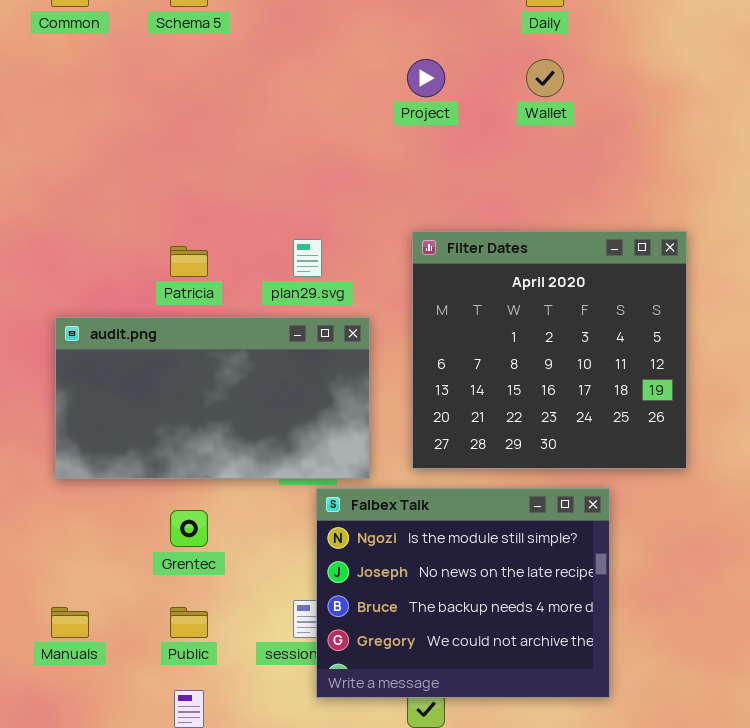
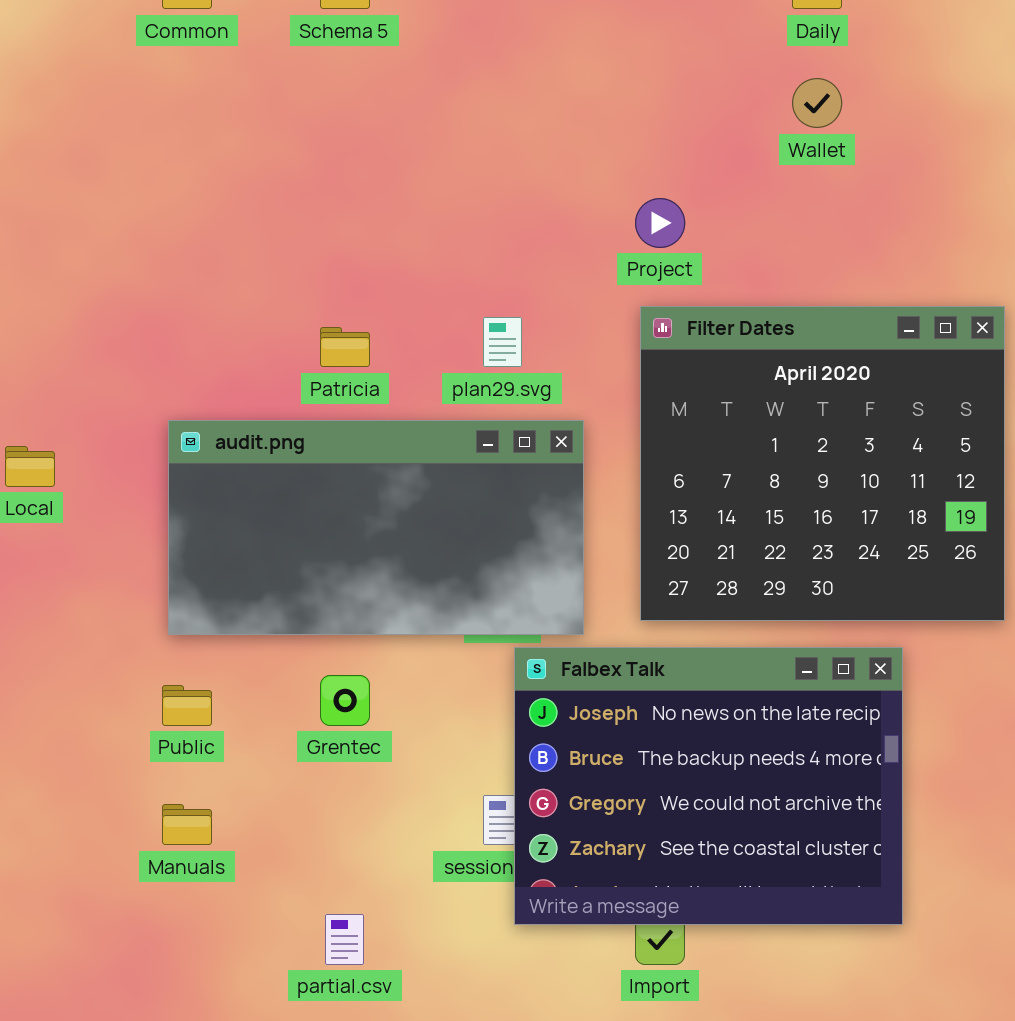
Project: [407,59,445,97] -> [635,198,685,248], moved
Falbex Talk: [316,488,610,698] -> [514,647,903,925], scrolled down 1 row
Public: [170,607,208,638] -> [162,685,212,726], moved

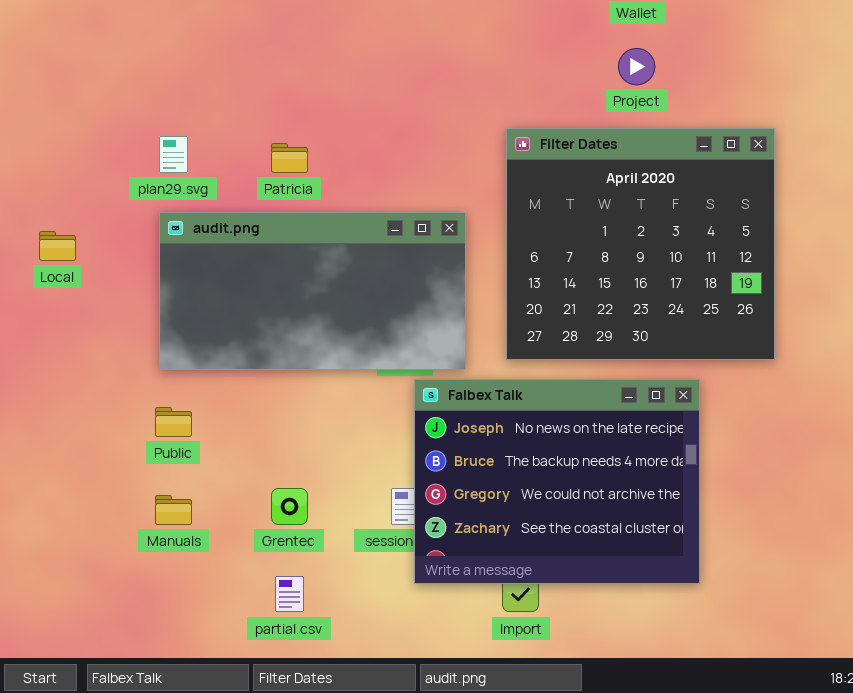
Project: [635,198,685,248] -> [618,48,655,85], moved
plan29.svg: [483,317,522,367] -> [159,136,188,173], moved
Grentec: [320,675,370,726] -> [271,488,308,525], moved

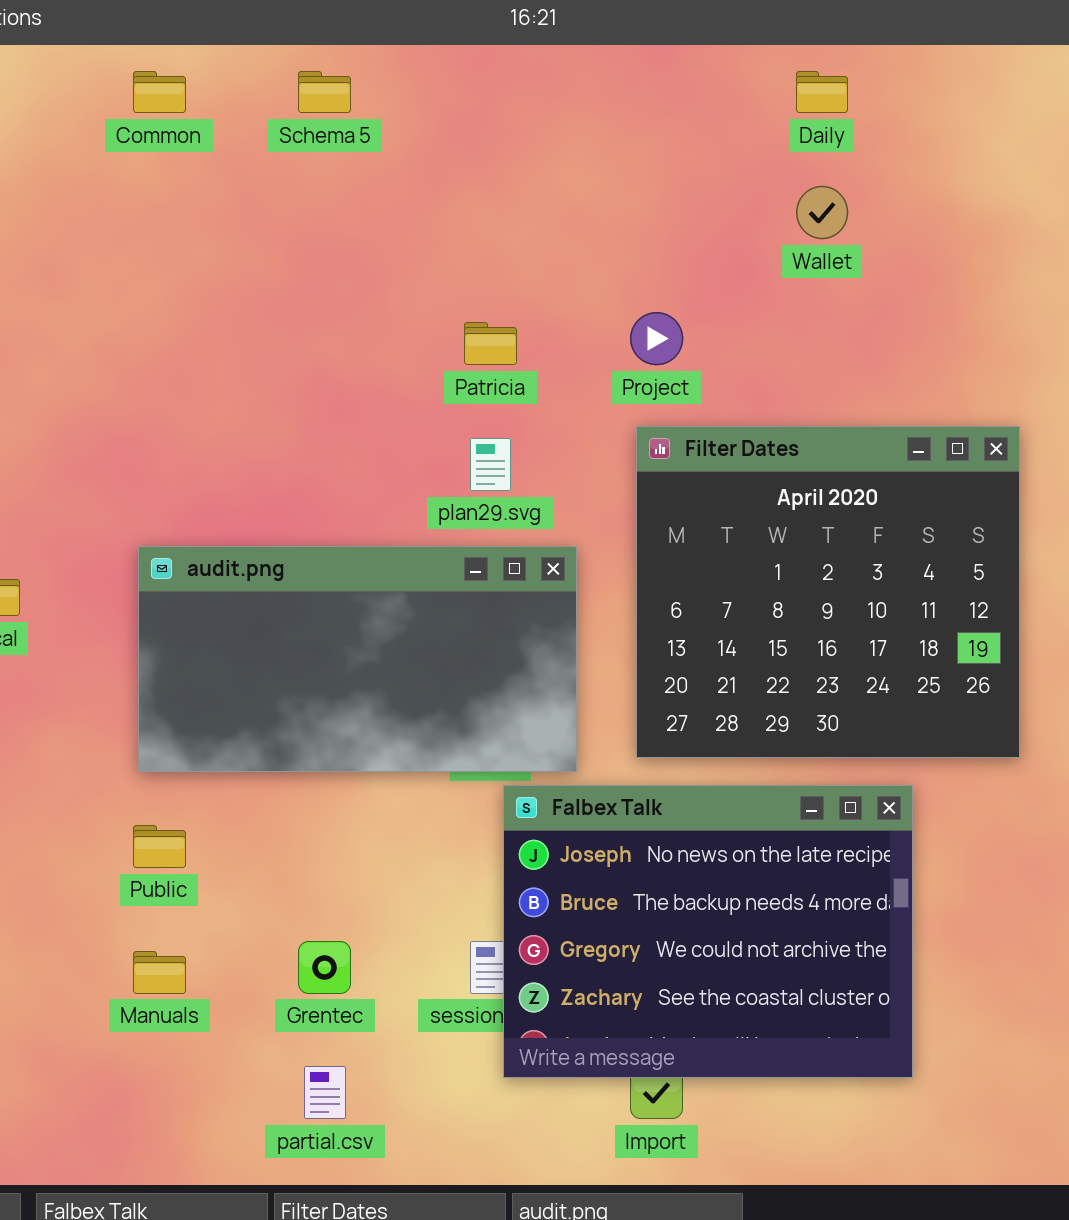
Project: [618,48,655,85] -> [630,312,683,365], moved
plan29.svg: [159,136,188,173] -> [470,438,511,491], moved
Patricia: [271,143,308,173] -> [464,322,517,365], moved

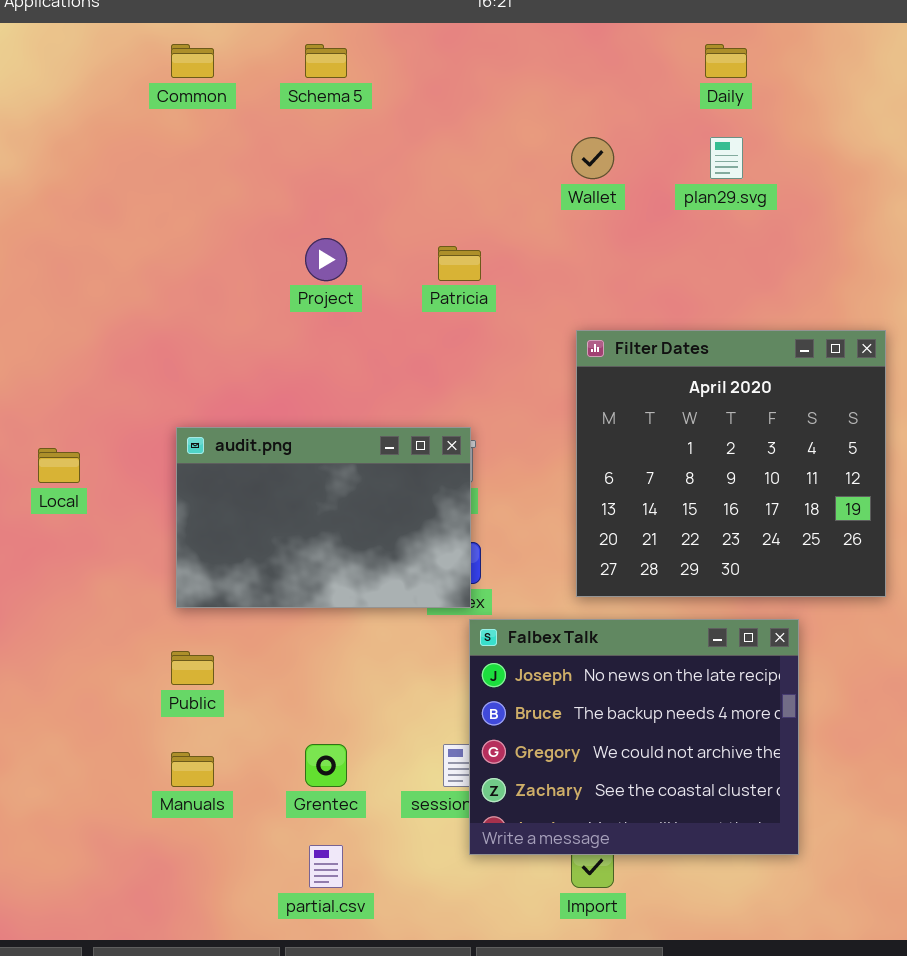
Wallet: [796,186,848,239] -> [571,137,614,179], moved
Project: [630,312,683,365] -> [305,238,347,281], moved
plan29.svg: [470,438,511,491] -> [710,137,743,179], moved
audit.png: [138,546,577,772] -> [176,427,471,608], resized

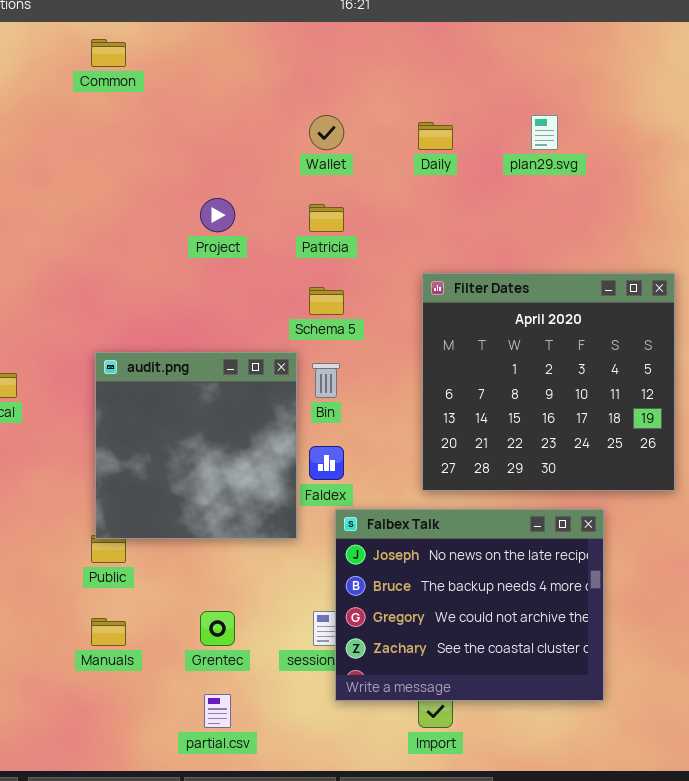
Schema 5: [305,44,347,78] -> [309,287,344,315], moved
Daily: [705,44,747,78] -> [418,122,453,150], moved
Wallet: [571,137,614,179] -> [309,115,344,150], moved
audit.png: [176,427,471,608] -> [95,352,297,539], resized

